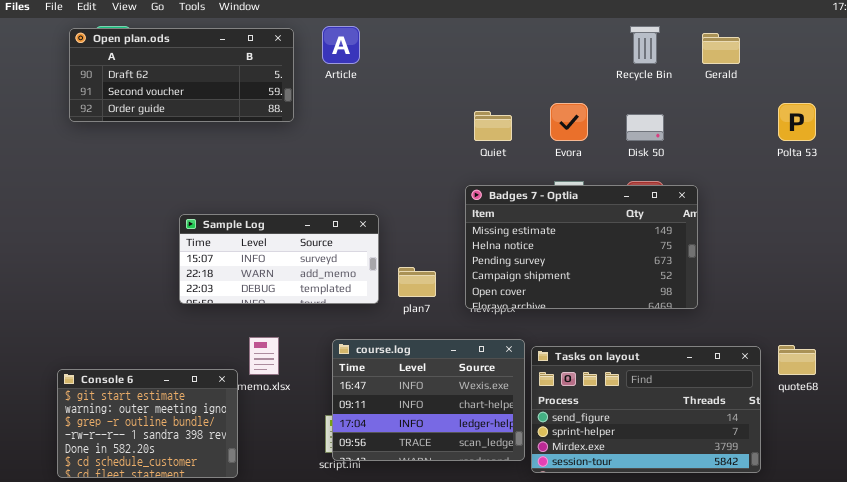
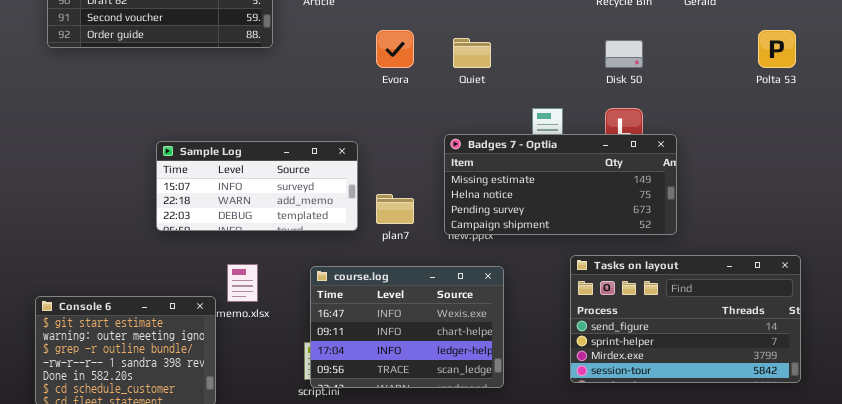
Evora: [550,103,588,141] -> [376,30,414,68], moved
Badges 7 - Optlia: [465,185,698,309] -> [444,134,677,235], resized
Tasks on layout: [531,346,761,473] -> [570,255,801,383], moved

